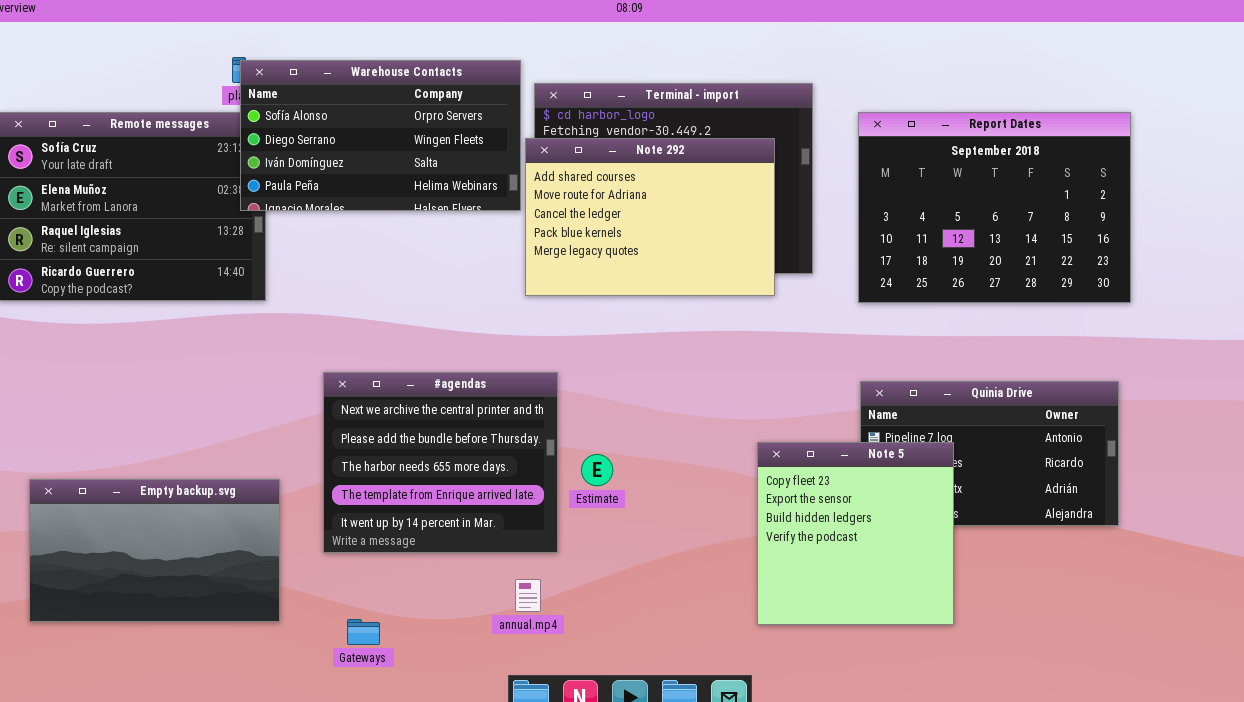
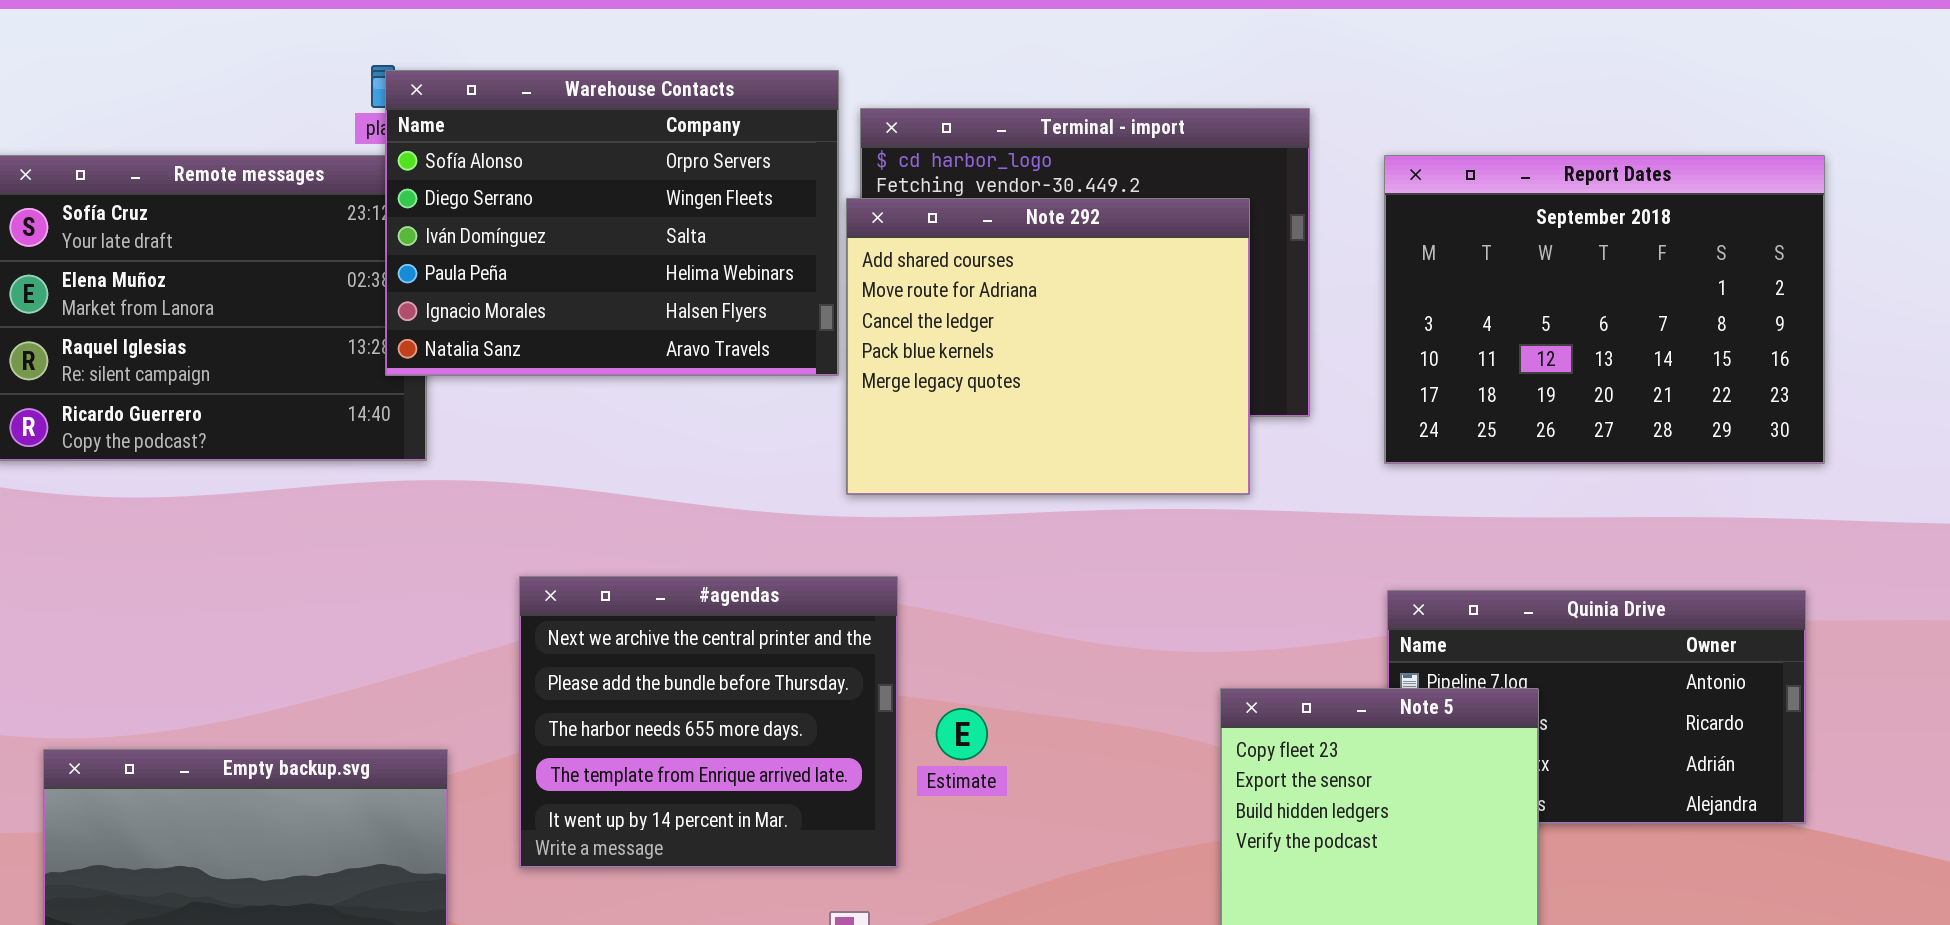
Warehouse Contacts: [240,60,521,211] -> [385,70,839,376], resized
Note 292: [525,138,775,296] -> [846,198,1250,495], resized

